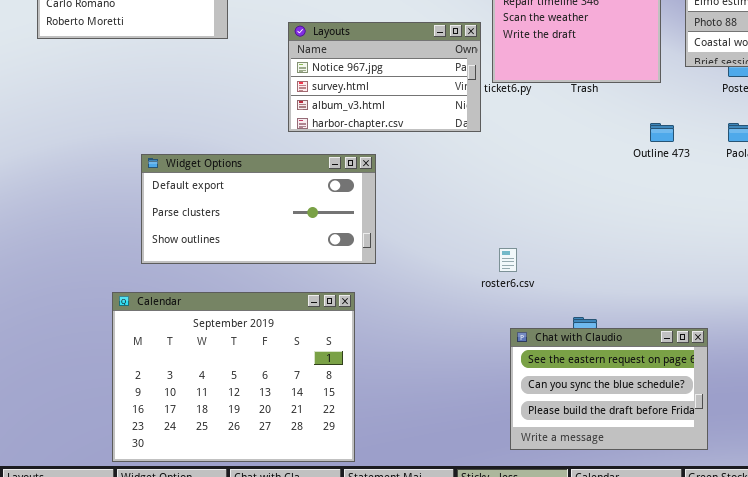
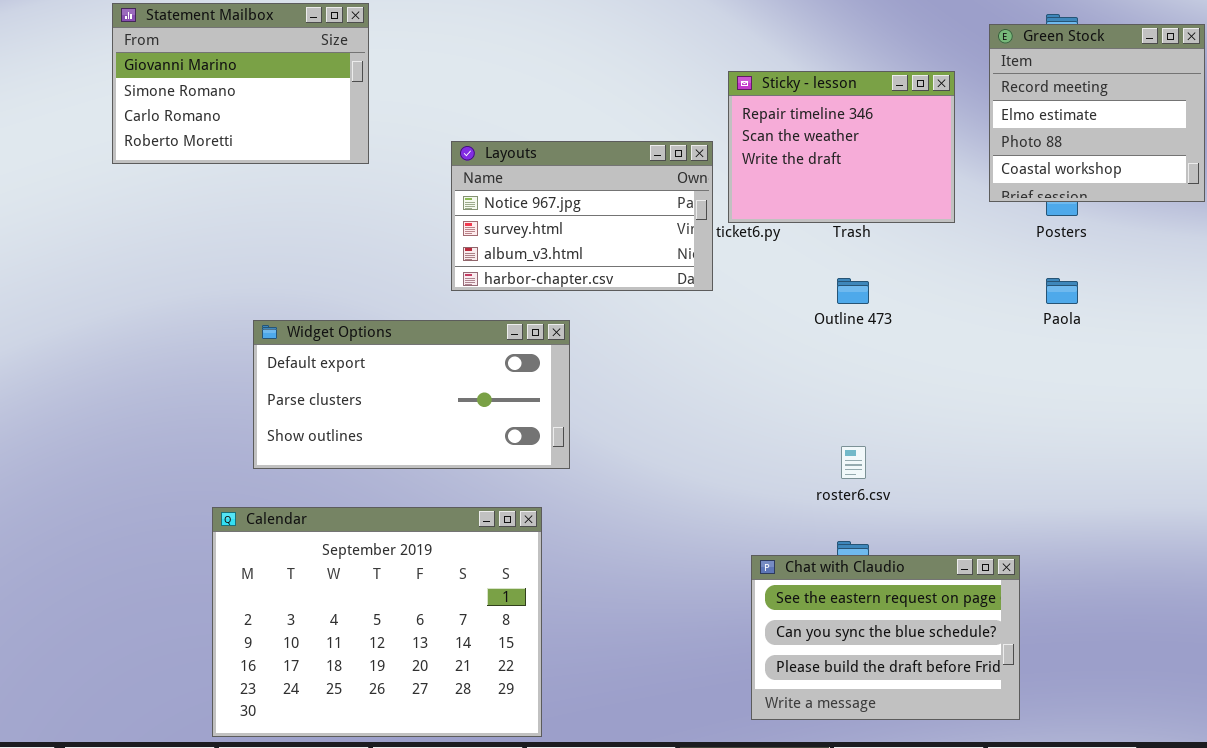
Outline 473: [650,123,674,142] -> [837,278,869,304], moved
roster6.csv: [499,248,517,272] -> [841,446,866,479], moved

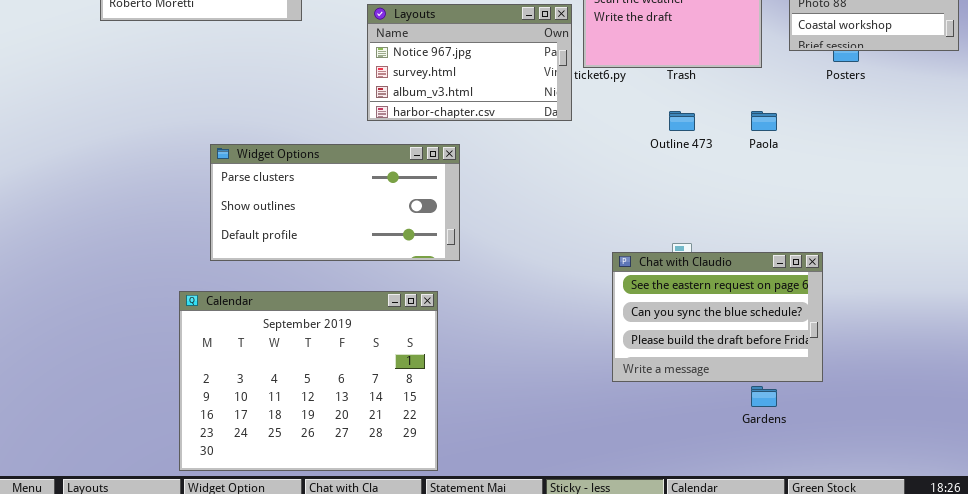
Paola: [1046,278,1078,304] -> [751,111,777,131], moved
Widget Options: [253,320,570,469] -> [210,144,460,261], scrolled down 1 row
Chat with Claudio: [751,555,1020,720] -> [612,252,823,382], moved

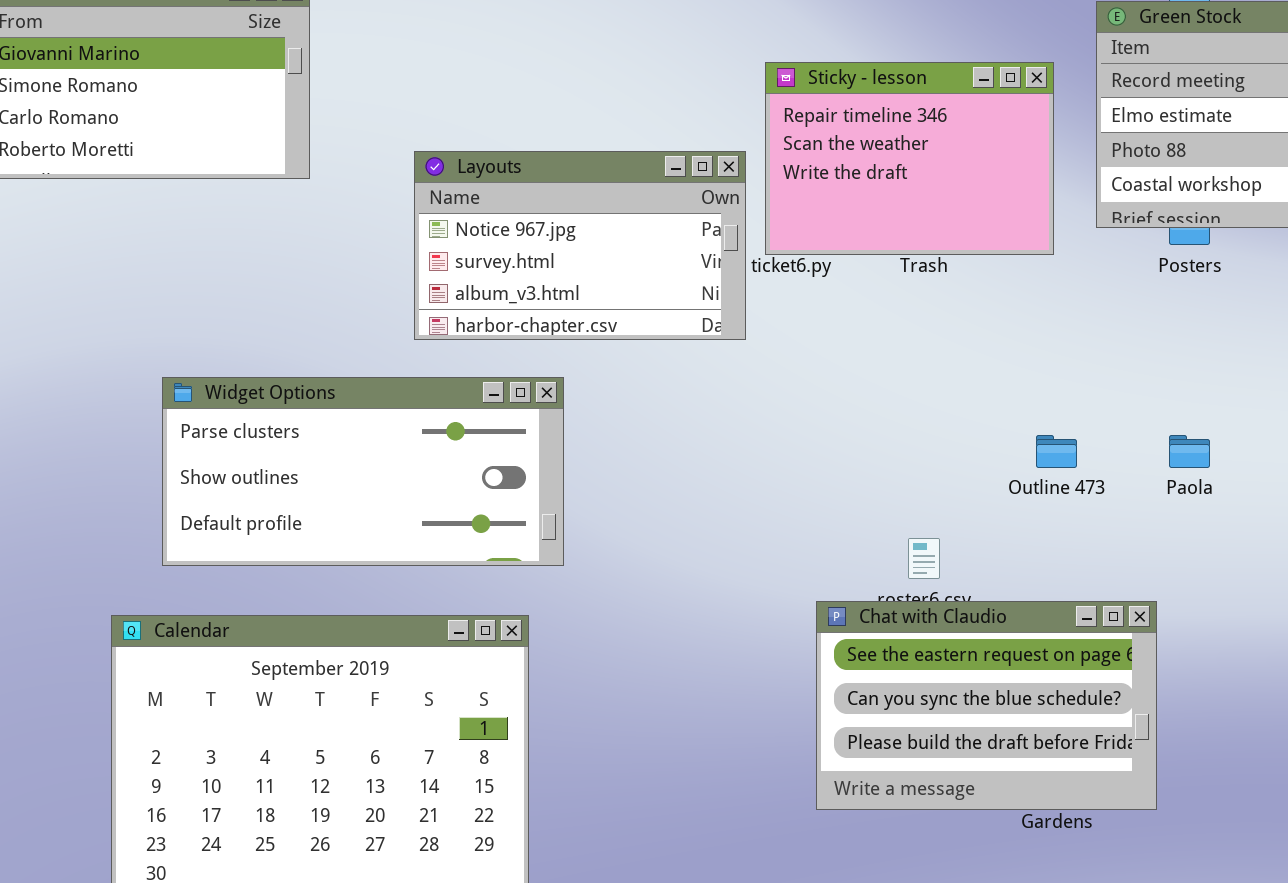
Outline 473: [669,111,695,131] -> [1036,435,1077,468], moved
Paola: [751,111,777,131] -> [1169,435,1210,468], moved
Chat with Claudio: [612,252,823,382] -> [816,601,1157,810], moved

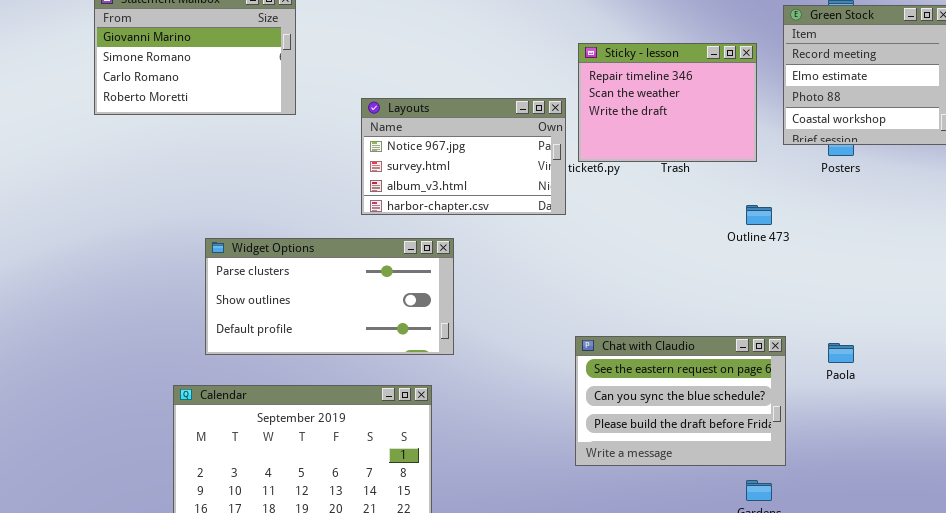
Outline 473: [1036,435,1077,468] -> [746,205,772,225], moved
Paola: [1169,435,1210,468] -> [828,343,854,363], moved
Chat with Claudio: [816,601,1157,810] -> [575,336,786,466], moved

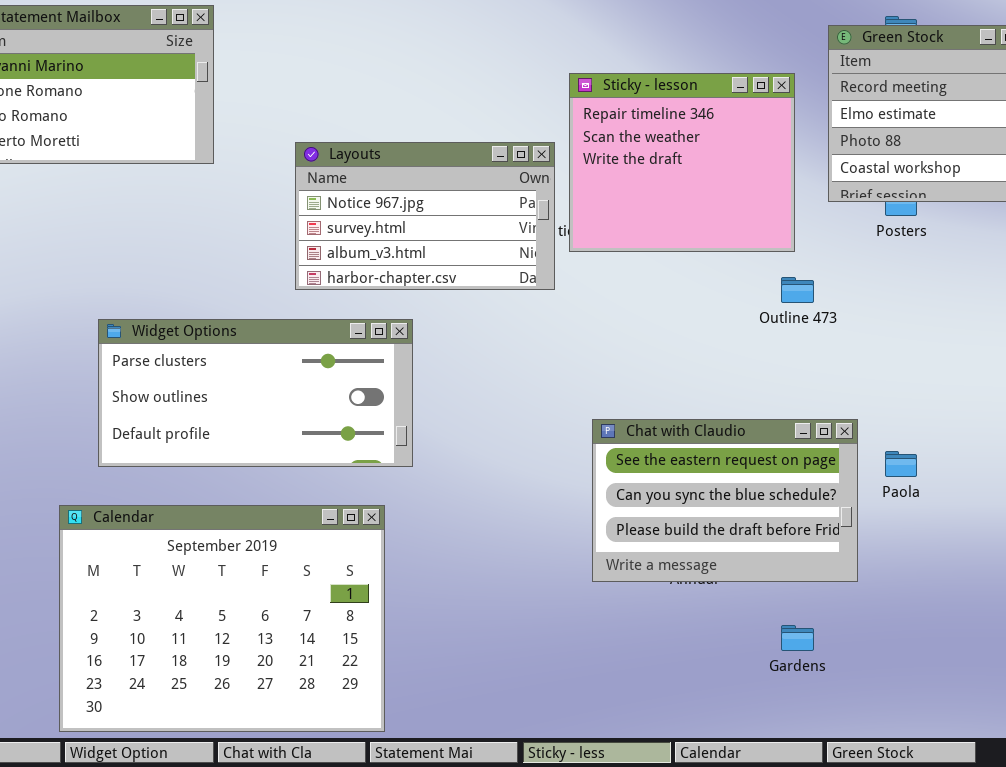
Sticky - lesson: [578,43,757,162] -> [569,73,795,252], resized
Chat with Claudio: [575,336,786,466] -> [592,419,858,582], moved

